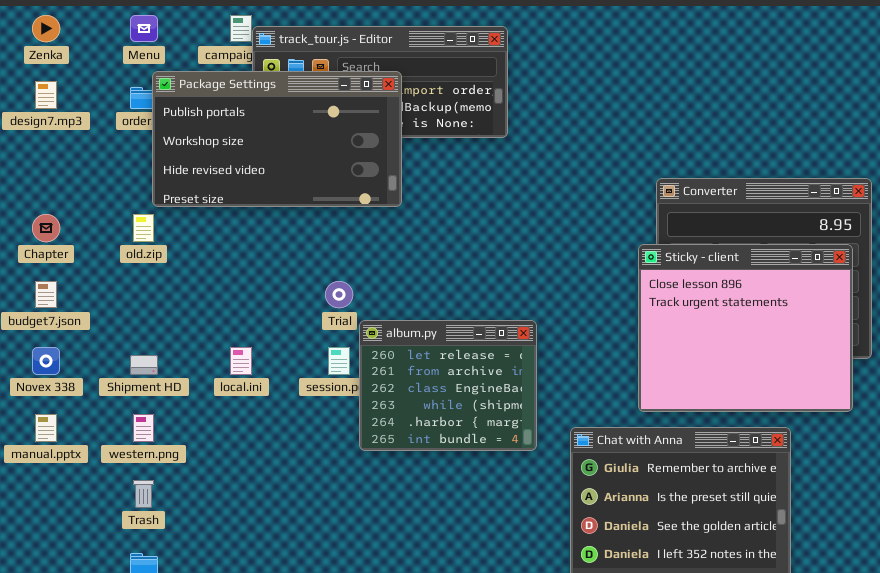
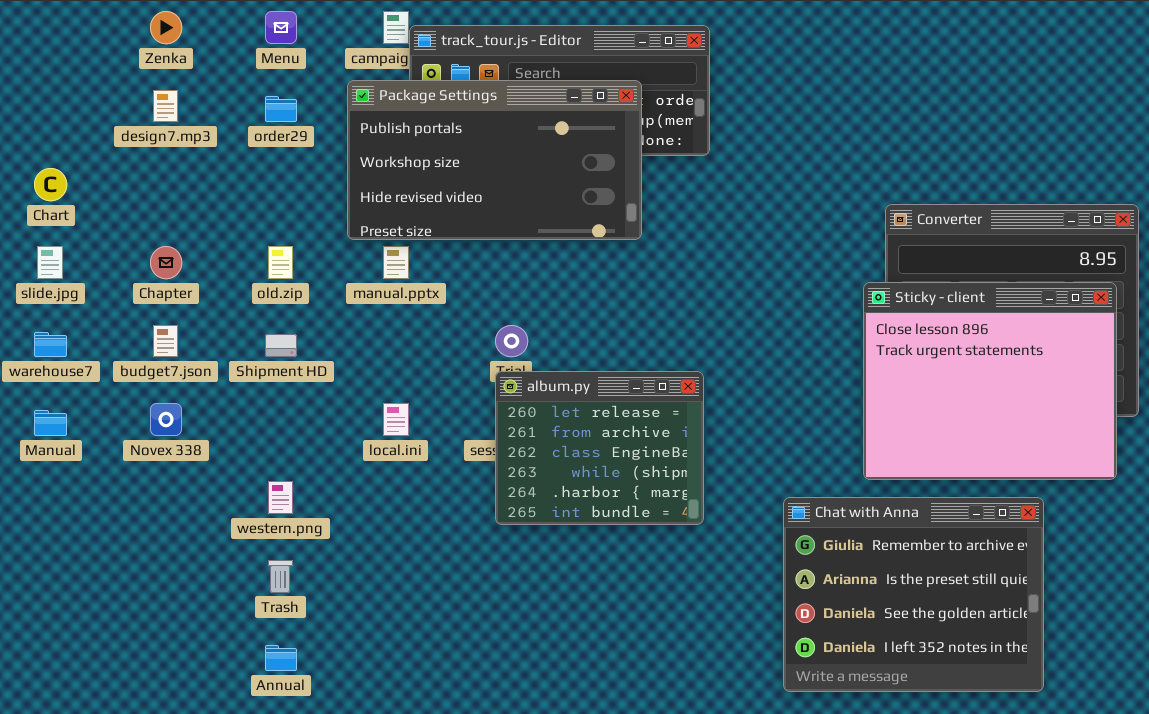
Package Settings: [152,71,402,207] -> [347,80,642,240], moved
album.py: [359,320,537,451] -> [495,371,704,525], moved
Shipment HD: [130,355,158,375] -> [265,334,297,357], moved
manual.pptx: [35,414,57,442] -> [383,246,409,279], moved

